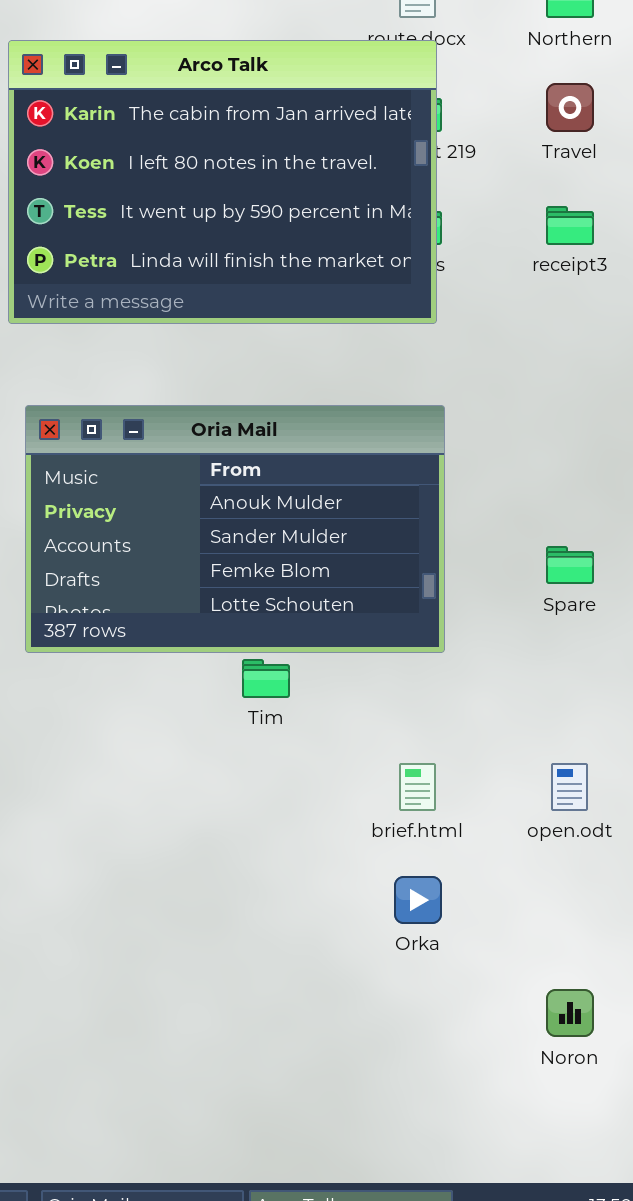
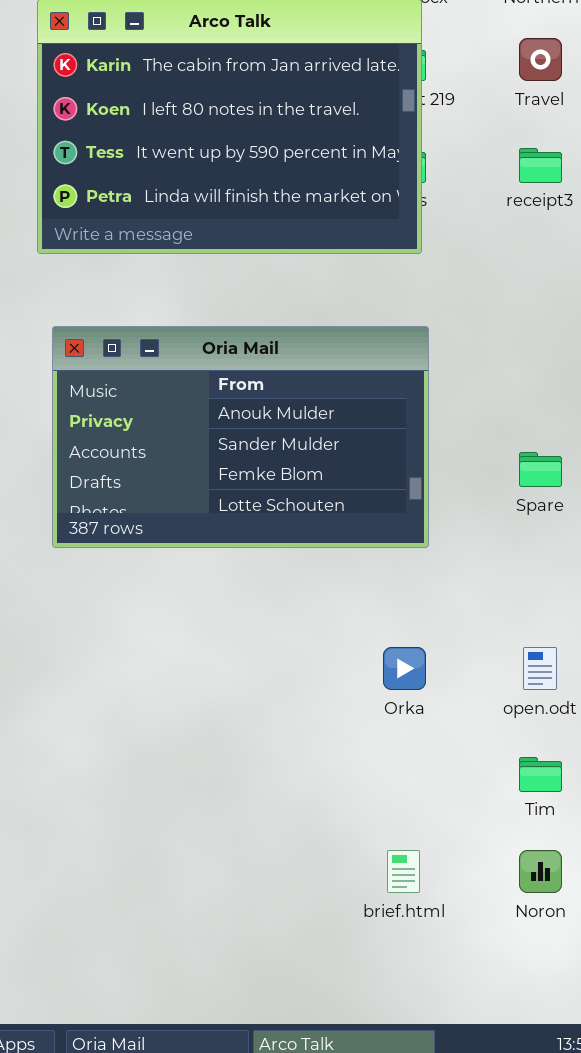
Tim: [242,659,290,698] -> [519,757,562,792], moved
brief.html: [399,763,436,811] -> [387,850,420,893], moved
Orka: [394,876,442,924] -> [383,647,426,690], moved

